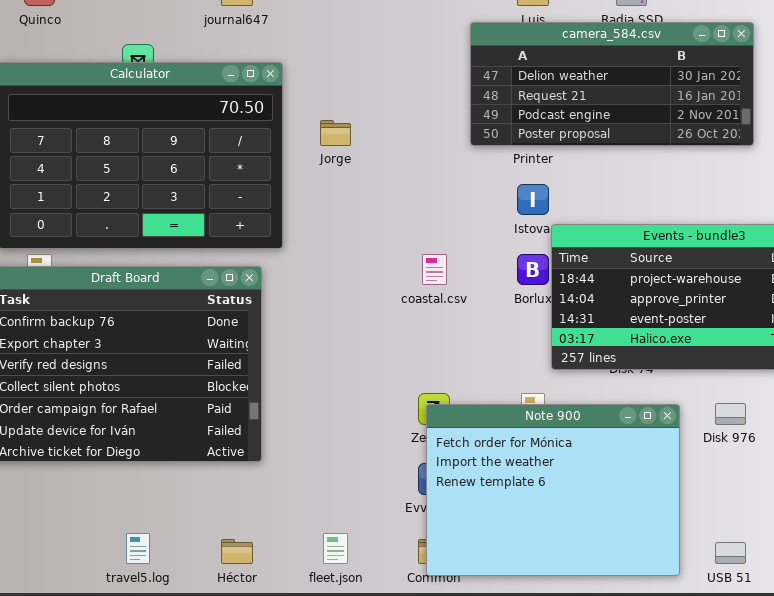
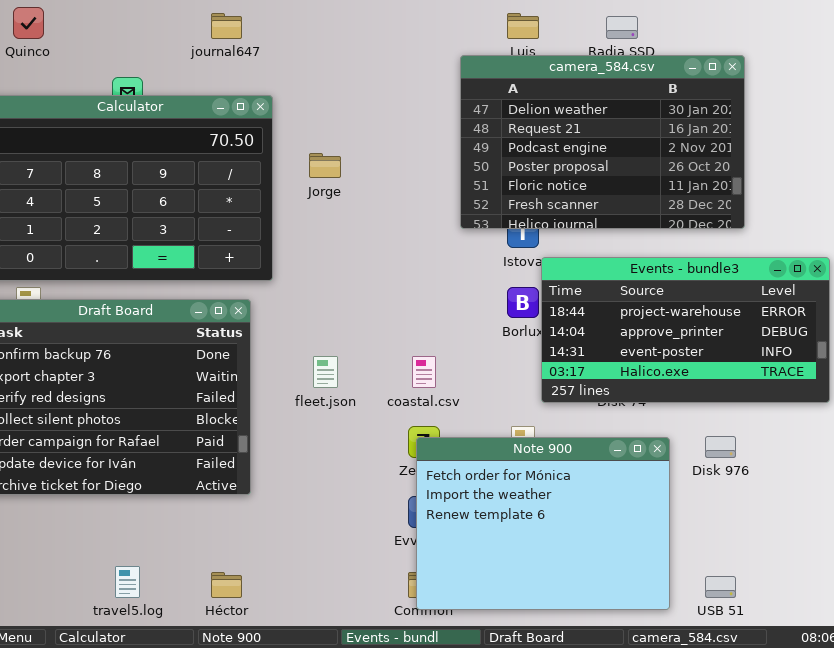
camera_584.csv: [470,22,754,146] -> [460,55,745,229], resized
coastal.csv: [422,254,447,285] -> [412,356,436,388], moved
fleet.json: [323,533,348,564] -> [313,356,338,388], moved

